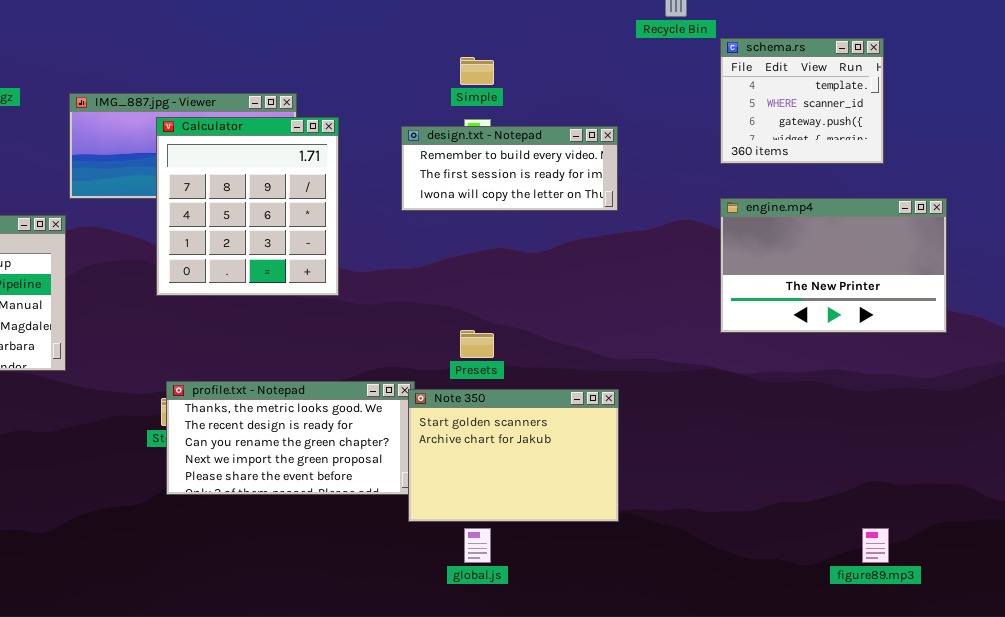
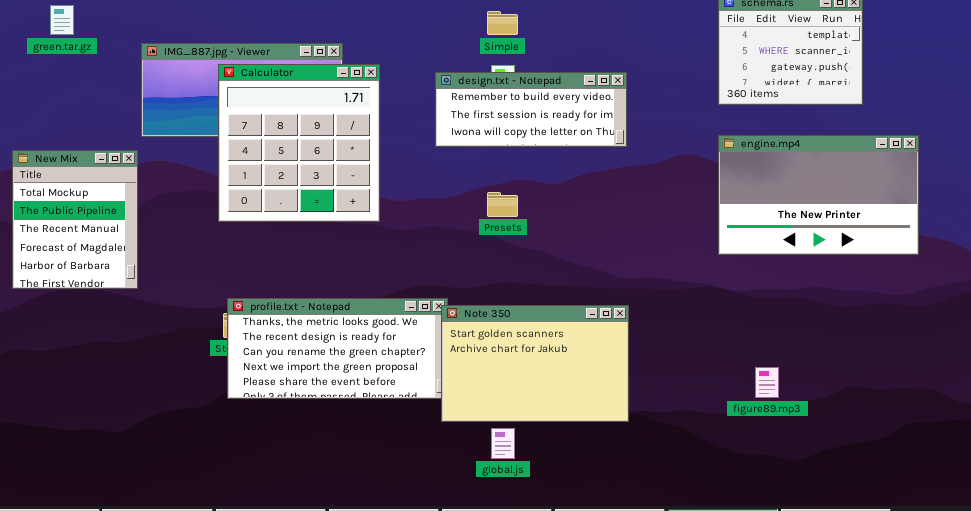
Presets: [460,330,494,358] -> [487,192,518,217], moved
figure89.mp3: [862,528,889,563] -> [755,367,779,398], moved

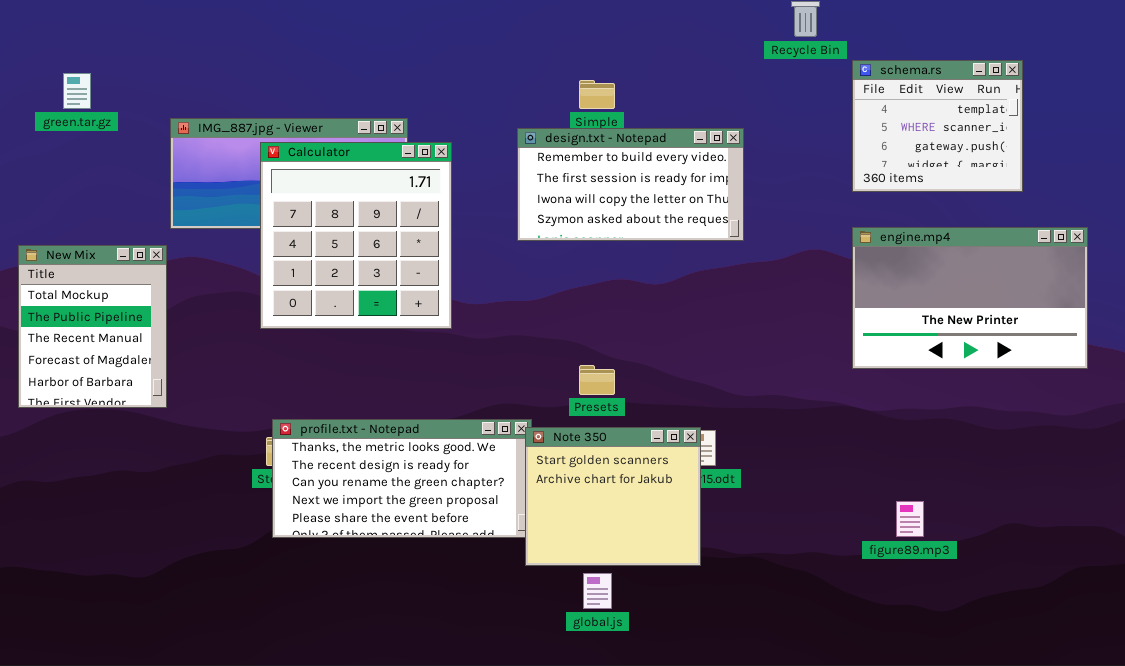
design.txt - Notepad: [435,72,627,147] -> [517,128,744,241], resized
Presets: [487,192,518,217] -> [579,365,615,395], moved
Note 350: [441,305,629,422] -> [525,427,701,566], resized

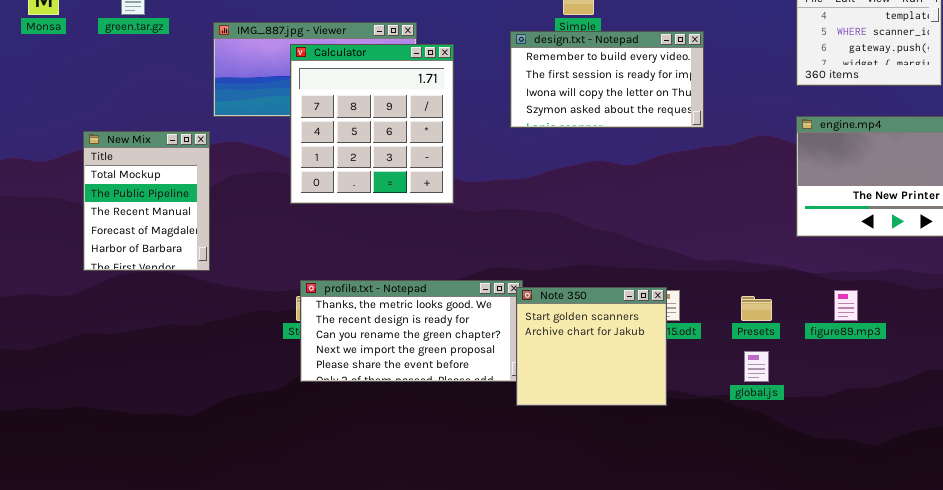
Presets: [579,365,615,395] -> [741,296,772,321], moved
figure89.mp3: [896,501,924,537] -> [834,290,858,321], moved
global.js: [583,573,612,609] -> [744,351,769,382], moved

